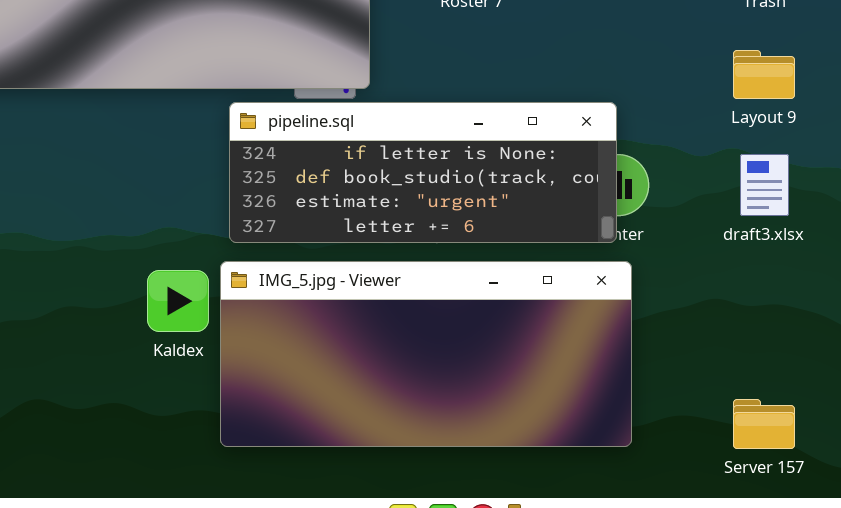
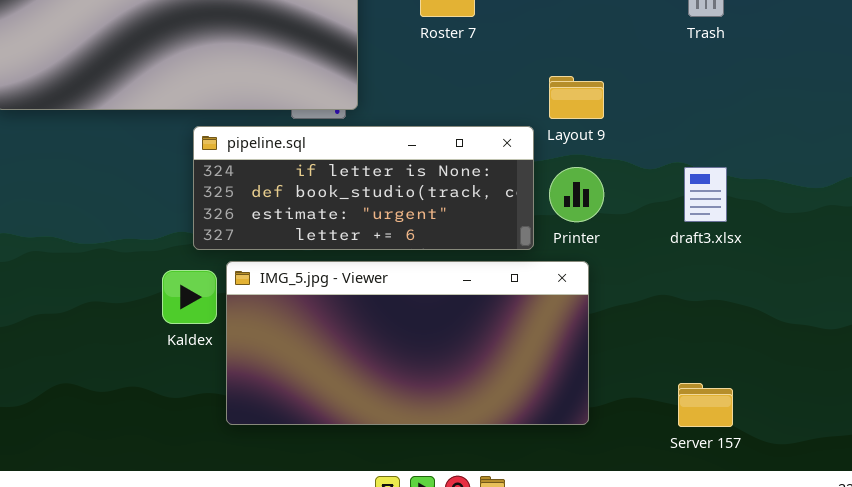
Layout 9: [733,50,795,99] -> [549,76,604,119], moved
pipeline.sql: [229,102,617,243] -> [193,126,534,250], moved

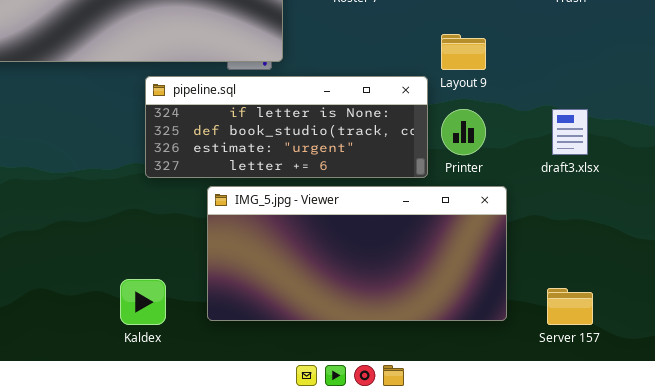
IMG_5.jpg - Viewer: [226,261,589,425] -> [207,186,507,321], moved
Kaldex: [162,270,217,324] -> [120,279,166,325], moved

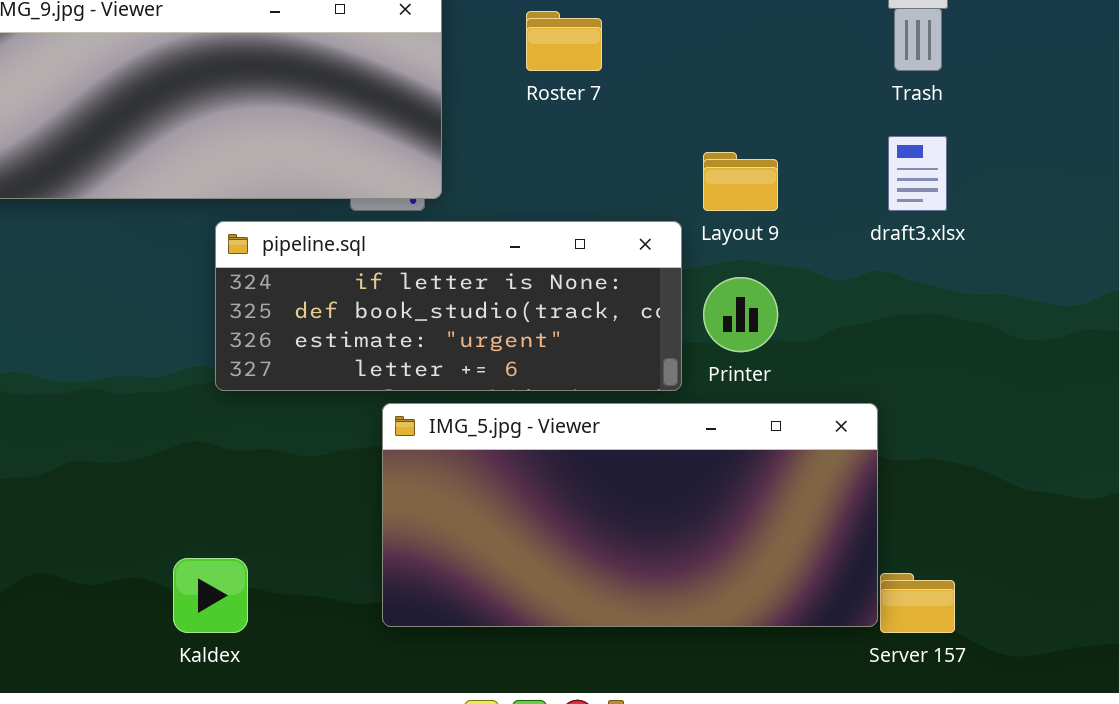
draft3.xlsx: [552,109,588,155] -> [888,136,947,211], moved
IMG_5.jpg - Viewer: [207,186,507,321] -> [382,403,878,627], moved

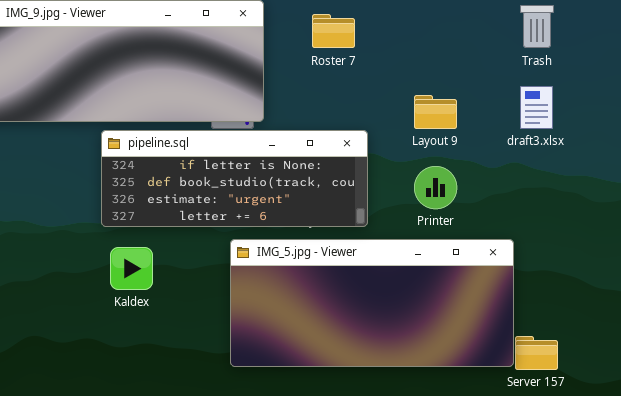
pipeline.sql: [215,221,682,391] -> [101,130,368,227], moved
Kaldex: [173,558,248,633] -> [110,247,153,290], moved

